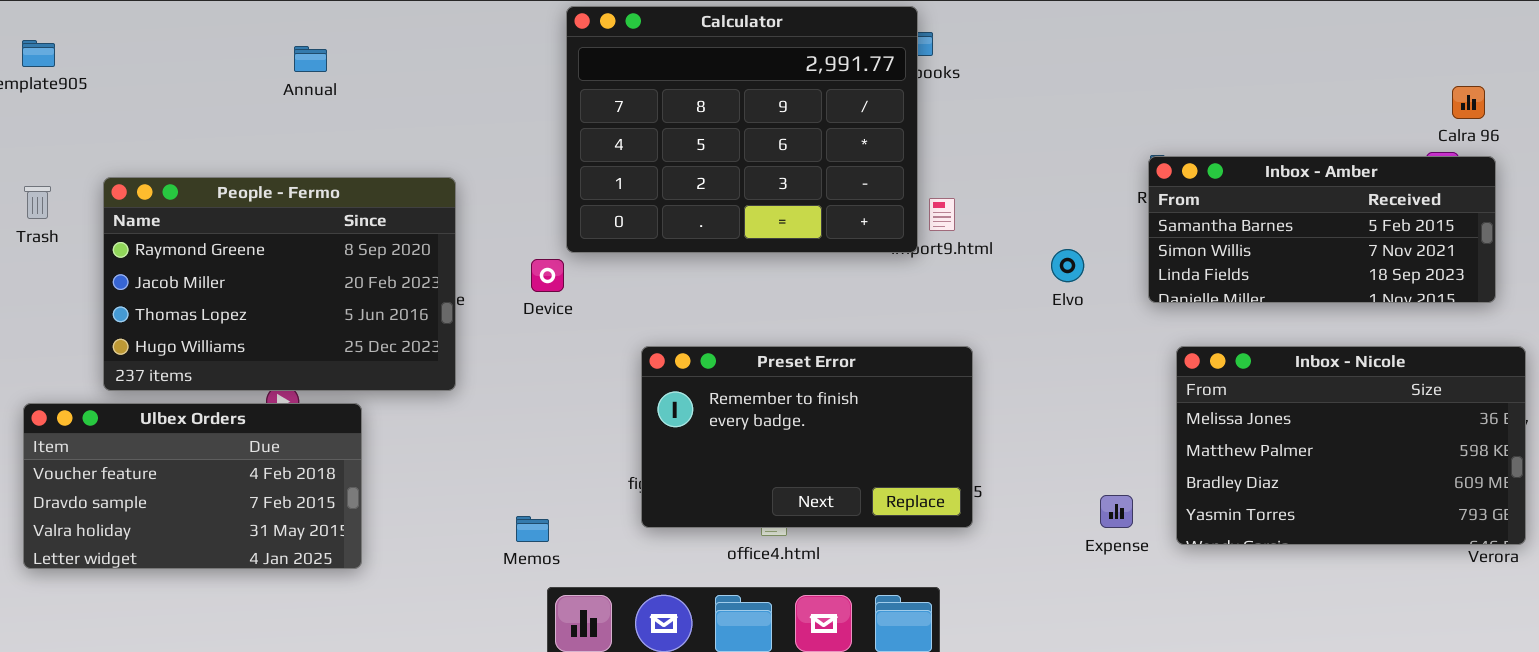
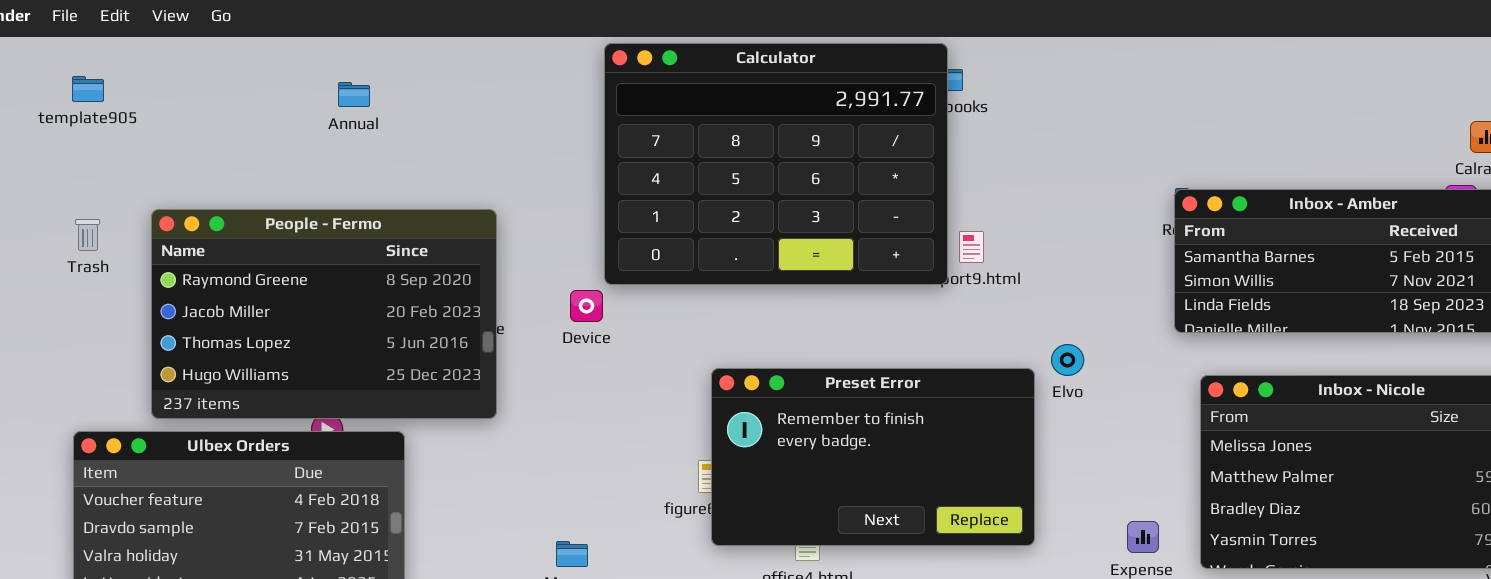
Elvo: [1051,249,1084,282] -> [1051,344,1084,376], moved
Preset Error: [641,346,973,528] -> [711,368,1035,546], moved

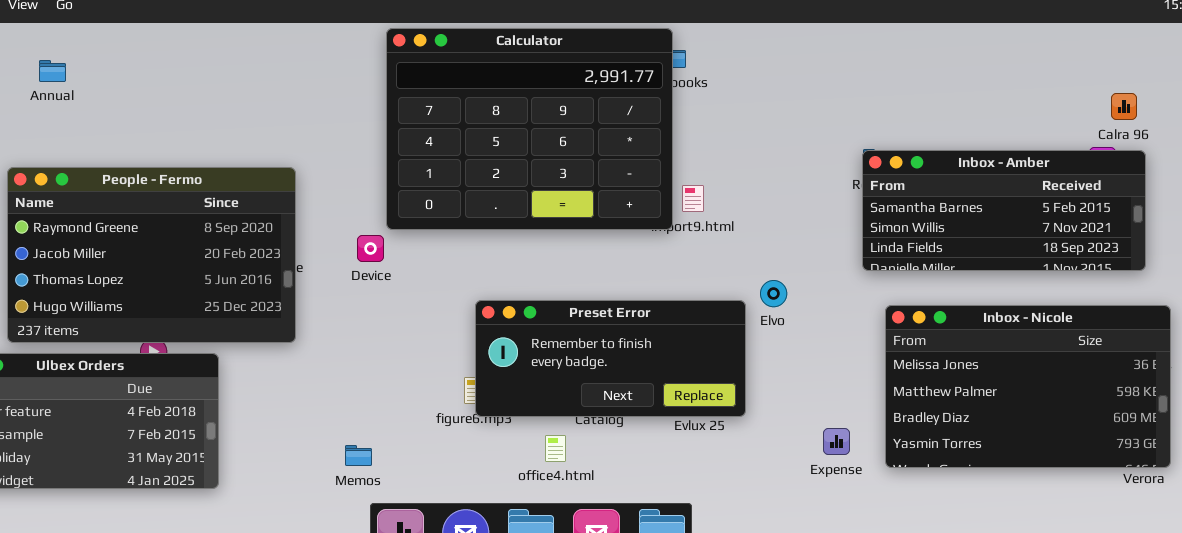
Annual: [338,82,370,107] -> [39,60,66,82], moved
Preset Error: [711,368,1035,546] -> [475,300,746,417], resized

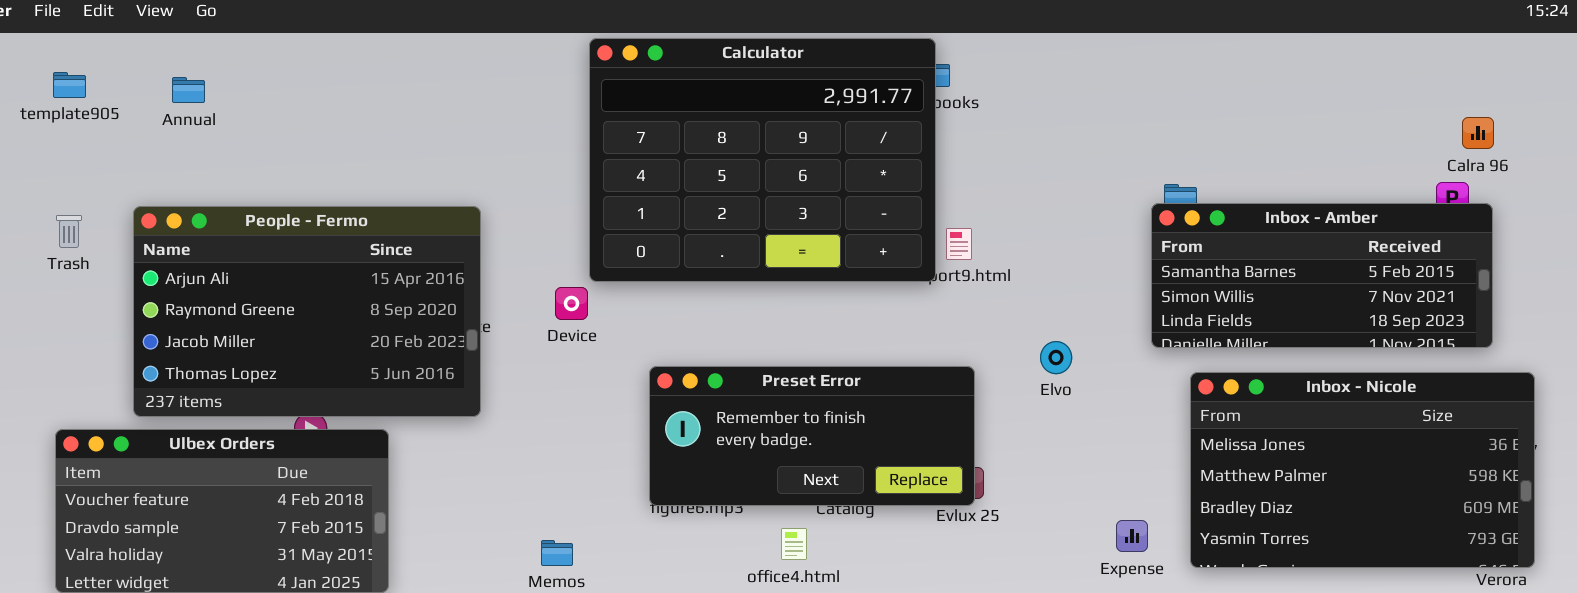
Inbox - Amber: [862,150,1146,271] -> [1151,203,1493,348], moved
People - Fermo: [7,167,296,343] -> [133,206,481,417], scrolled up 1 row
Preset Error: [475,300,746,417] -> [649,366,975,506], moved

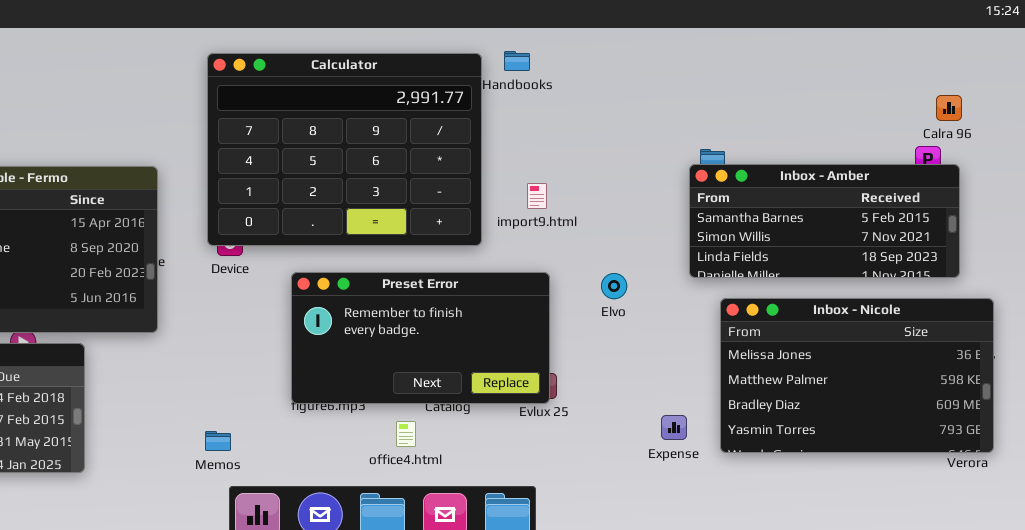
Calculator: [589,38,936,282] -> [207,53,482,246], moved
Preset Error: [649,366,975,506] -> [291,272,550,404], resized

